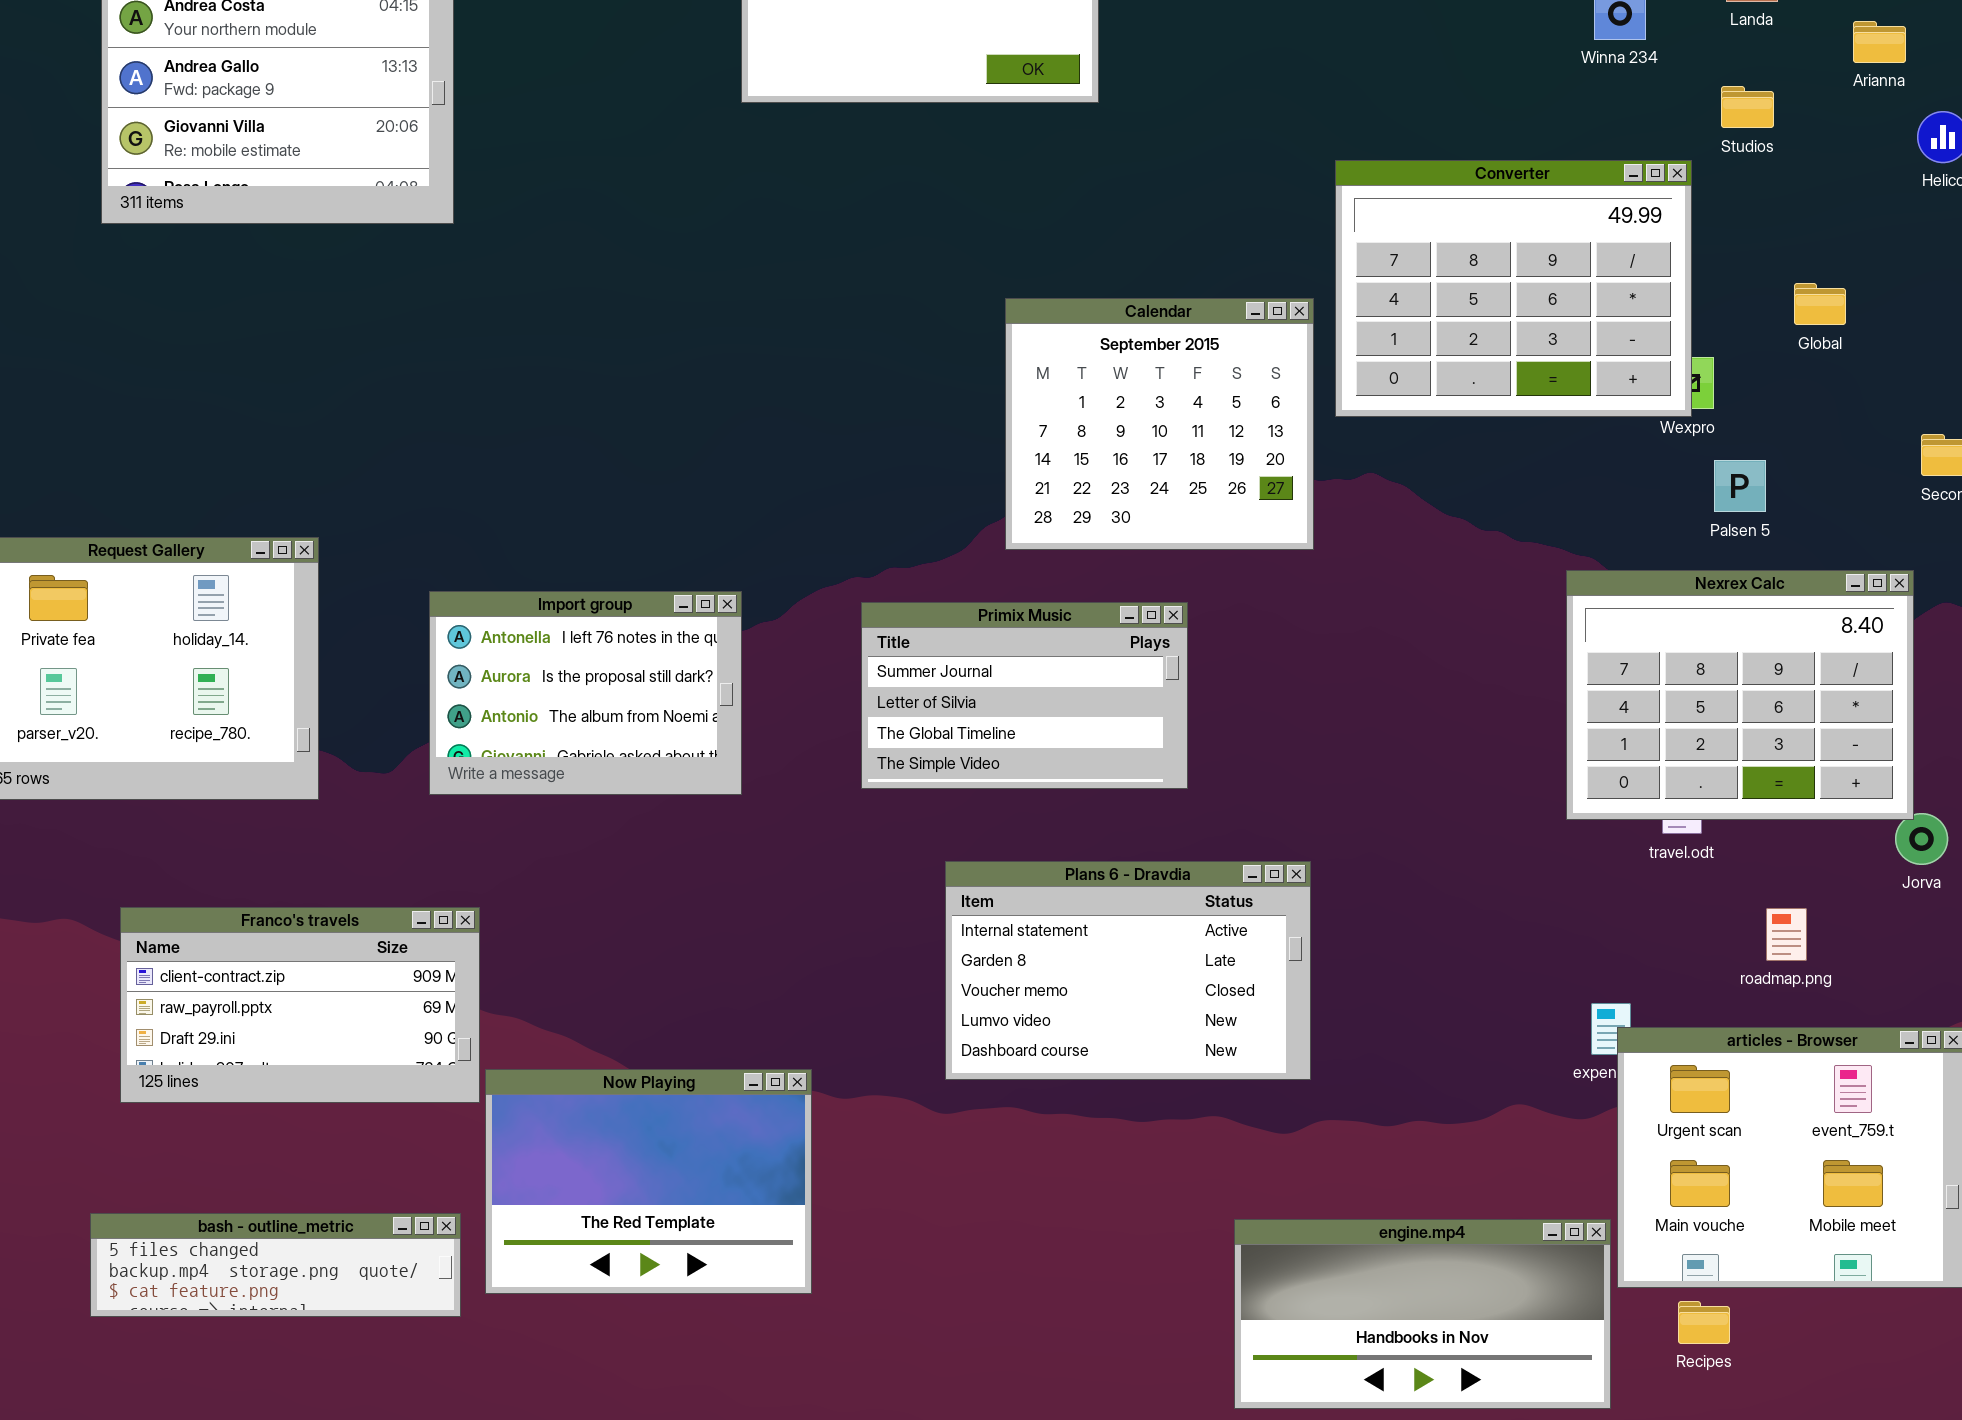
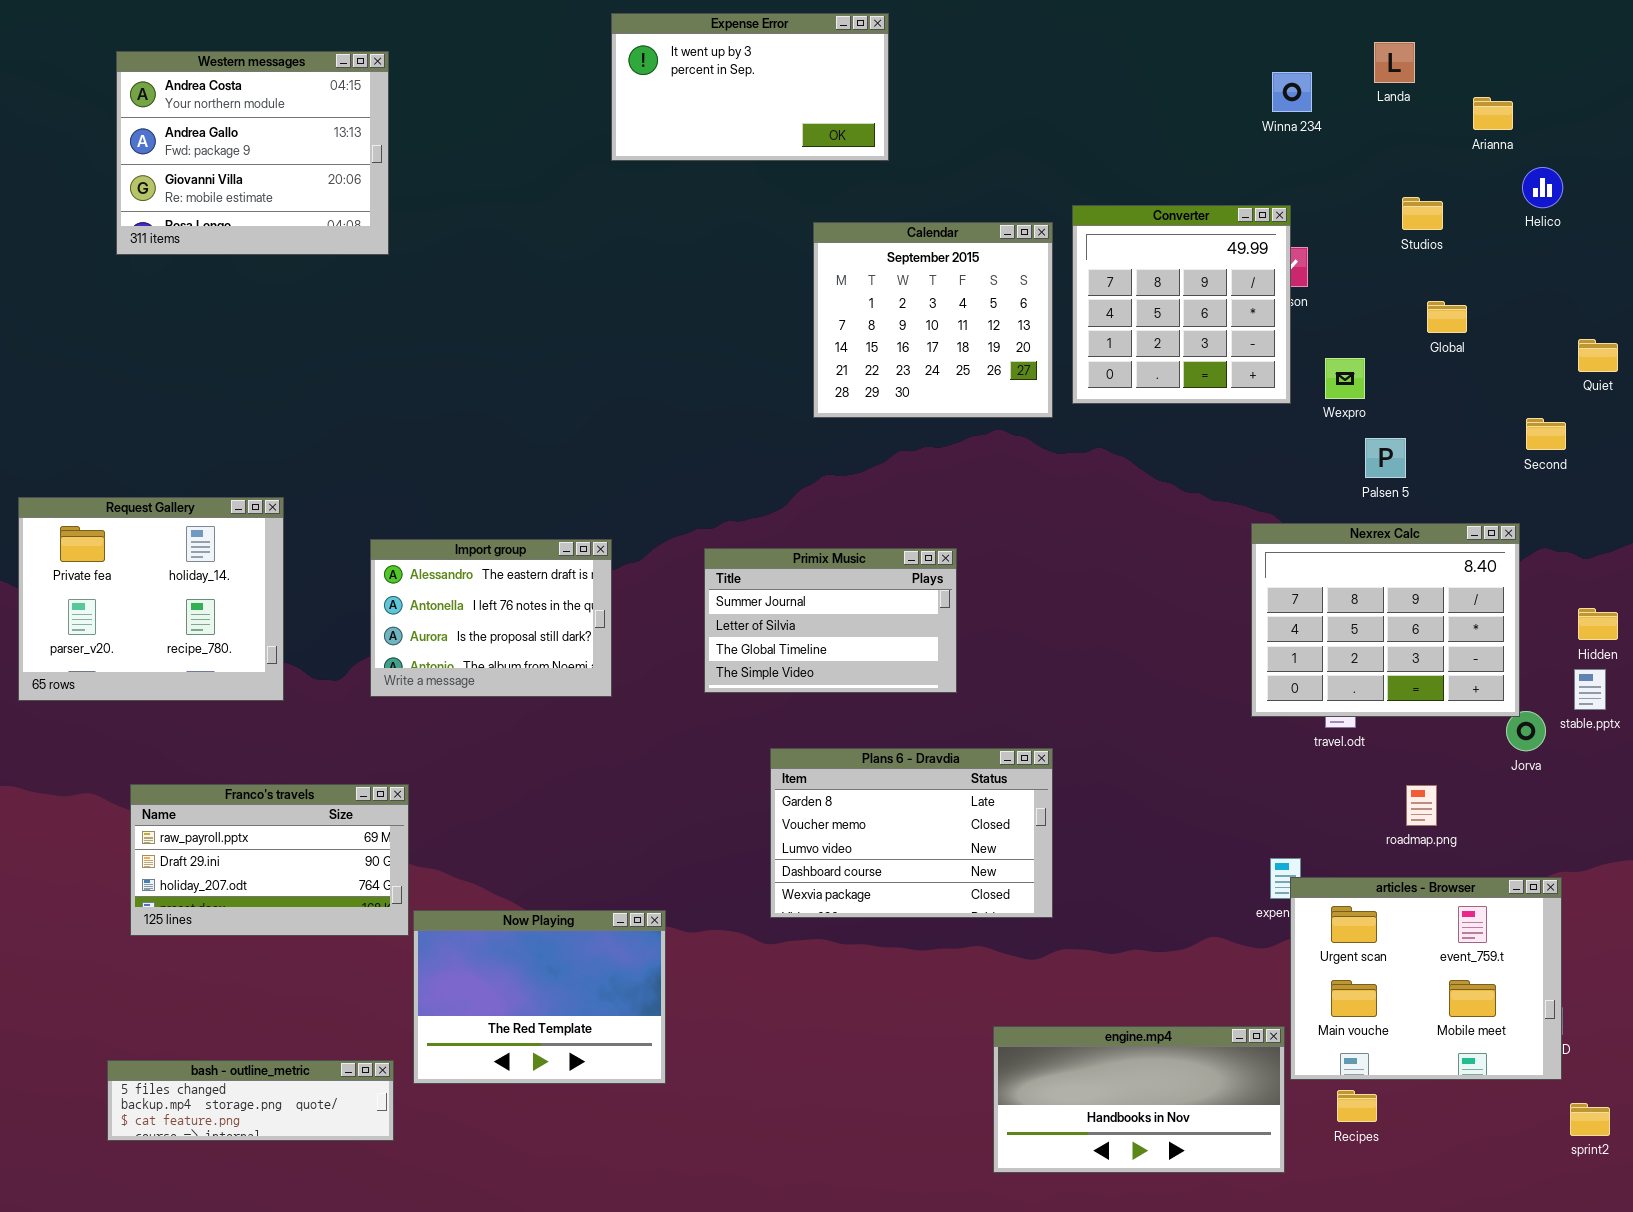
Studios: [1721,86,1774,128] -> [1402,197,1443,230], moved
Converter: [1335,160,1692,417] -> [1072,205,1291,404], resized
Calendar: [1005,298,1314,550] -> [813,222,1053,418], moved
Import group: [429,591,742,795] -> [370,539,612,697], scrolled up 1 row
Plans 6 - Dravdia: [945,861,1311,1080] -> [770,748,1053,918], scrolled down 1 row
Franco's travels: [120,907,480,1103] -> [130,784,409,936], scrolled down 1 row
bash - outline_metric: [90,1213,461,1317] -> [107,1060,394,1141], moved

